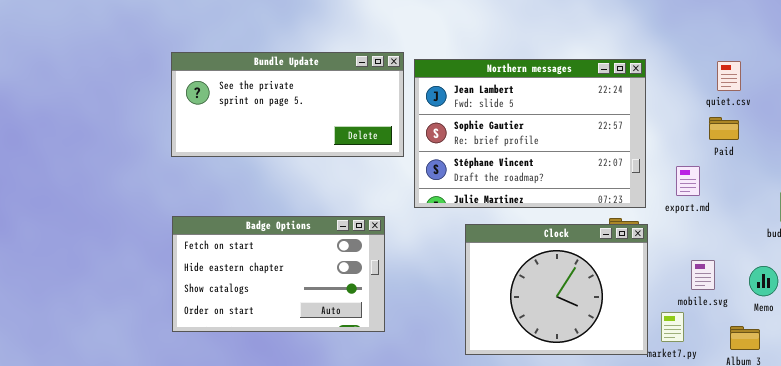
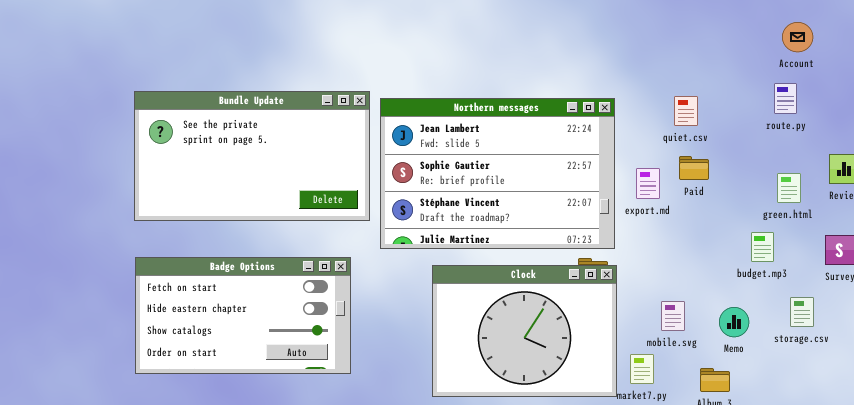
Bundle Update: [171,52,404,157] -> [134,91,370,221], resized
quiet.csv: [717,61,741,91] -> [674,96,698,126], moved
export.md: [676,166,700,196] -> [636,168,660,199], moved

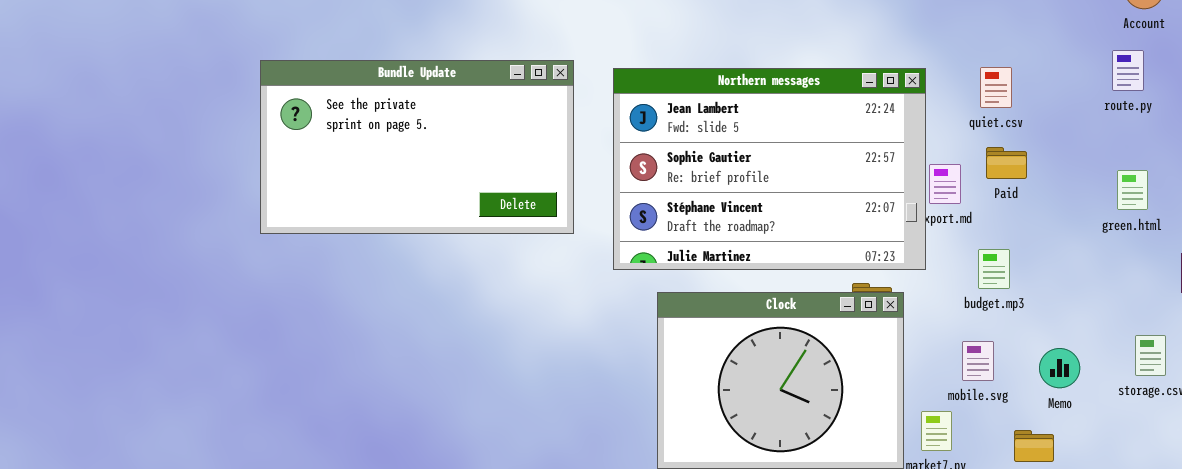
Northern messages: [380,98,615,249] -> [613,68,926,270], moved
budget.mp3: [751,232,774,262] -> [978,249,1010,289], moved
Badge Options: [135,257,351,374] -> none, closed

